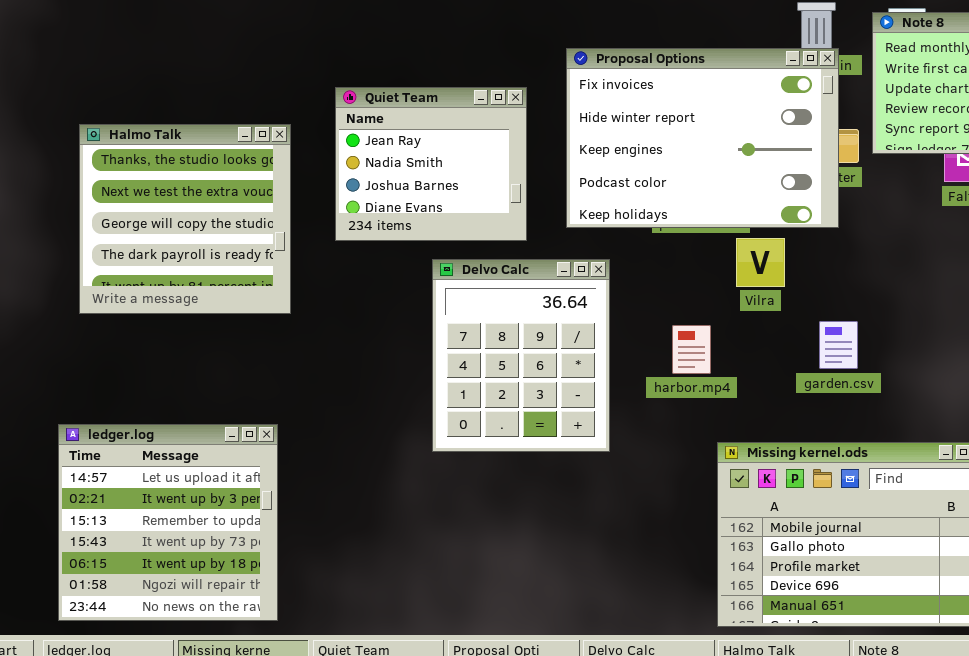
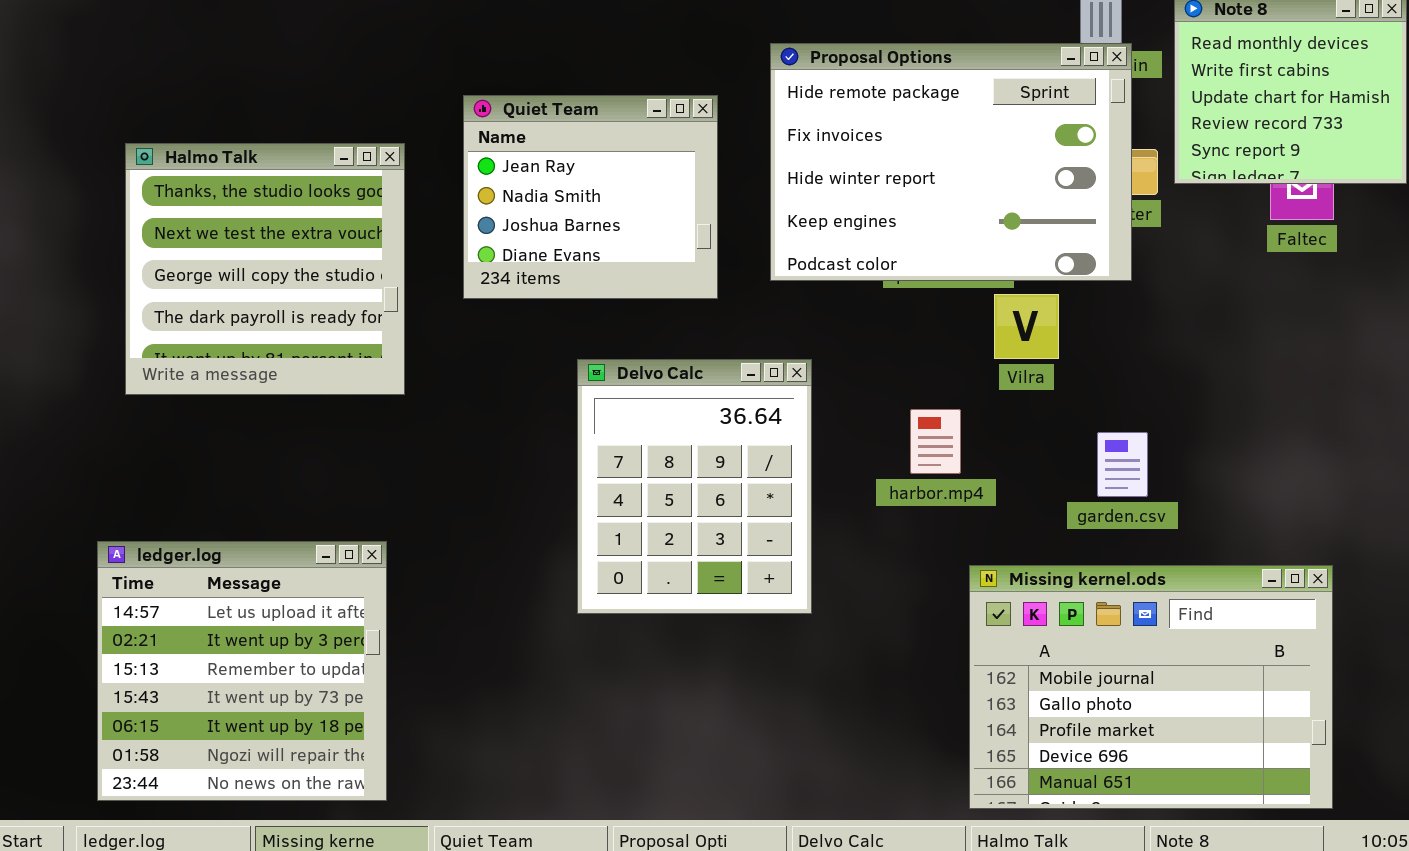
Proposal Options: [566,48,839,228] -> [770,43,1132,281], scrolled up 1 row
Delvo Calc: [432,259,610,452] -> [577,359,812,614], moved
garden.csv: [819,321,858,369] -> [1097,432,1148,497], moved

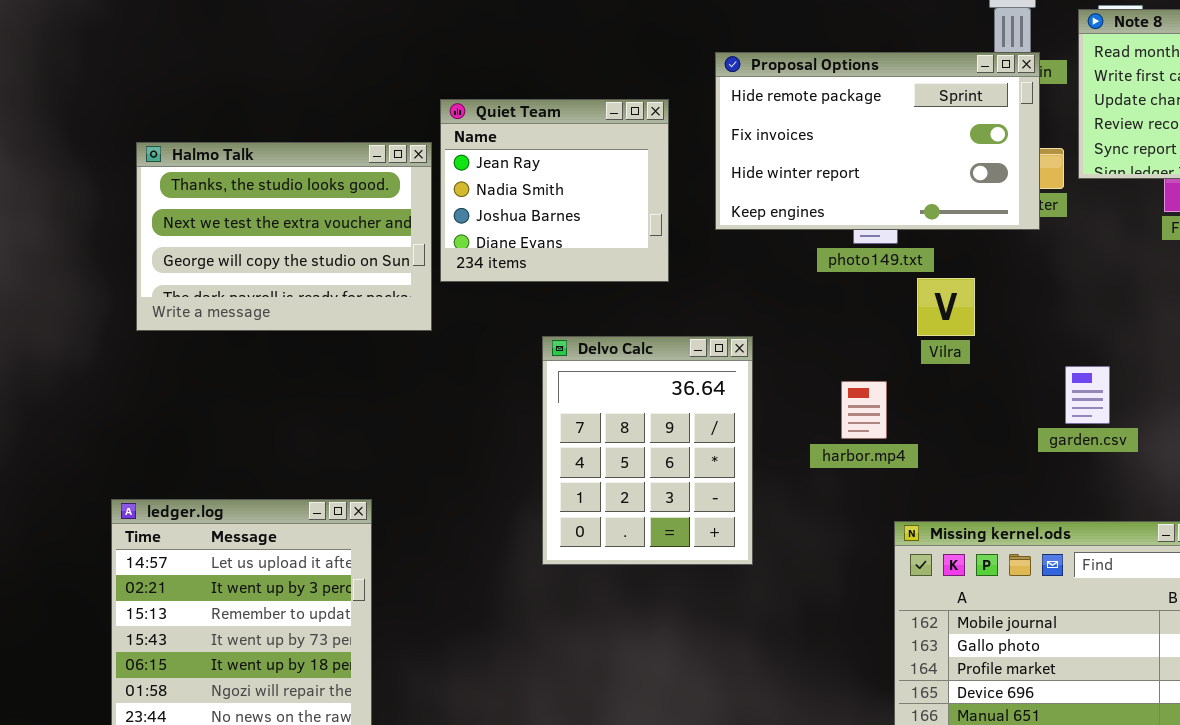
Proposal Options: [770,43,1132,281] -> [715,52,1040,230], resized
Halmo Talk: [125,143,405,395] -> [136,142,432,331], resized
garden.csv: [1097,432,1148,497] -> [1065,366,1110,424], moved

